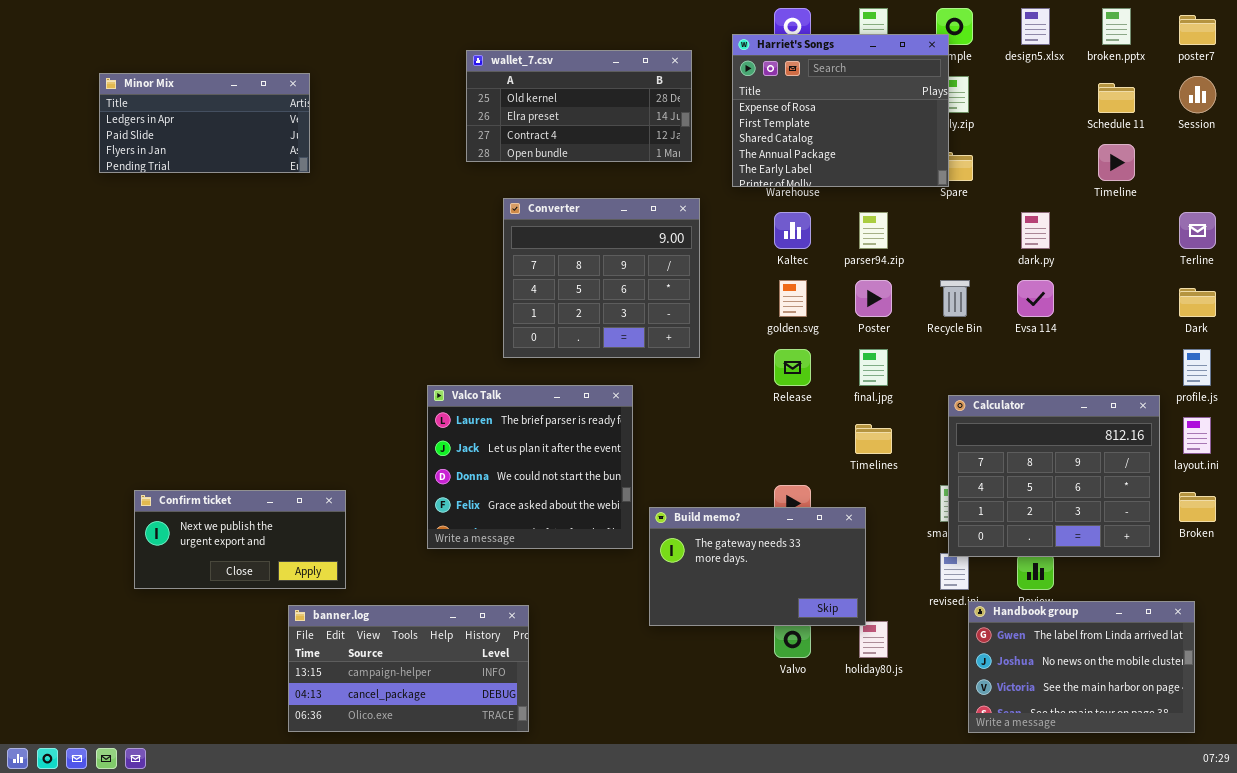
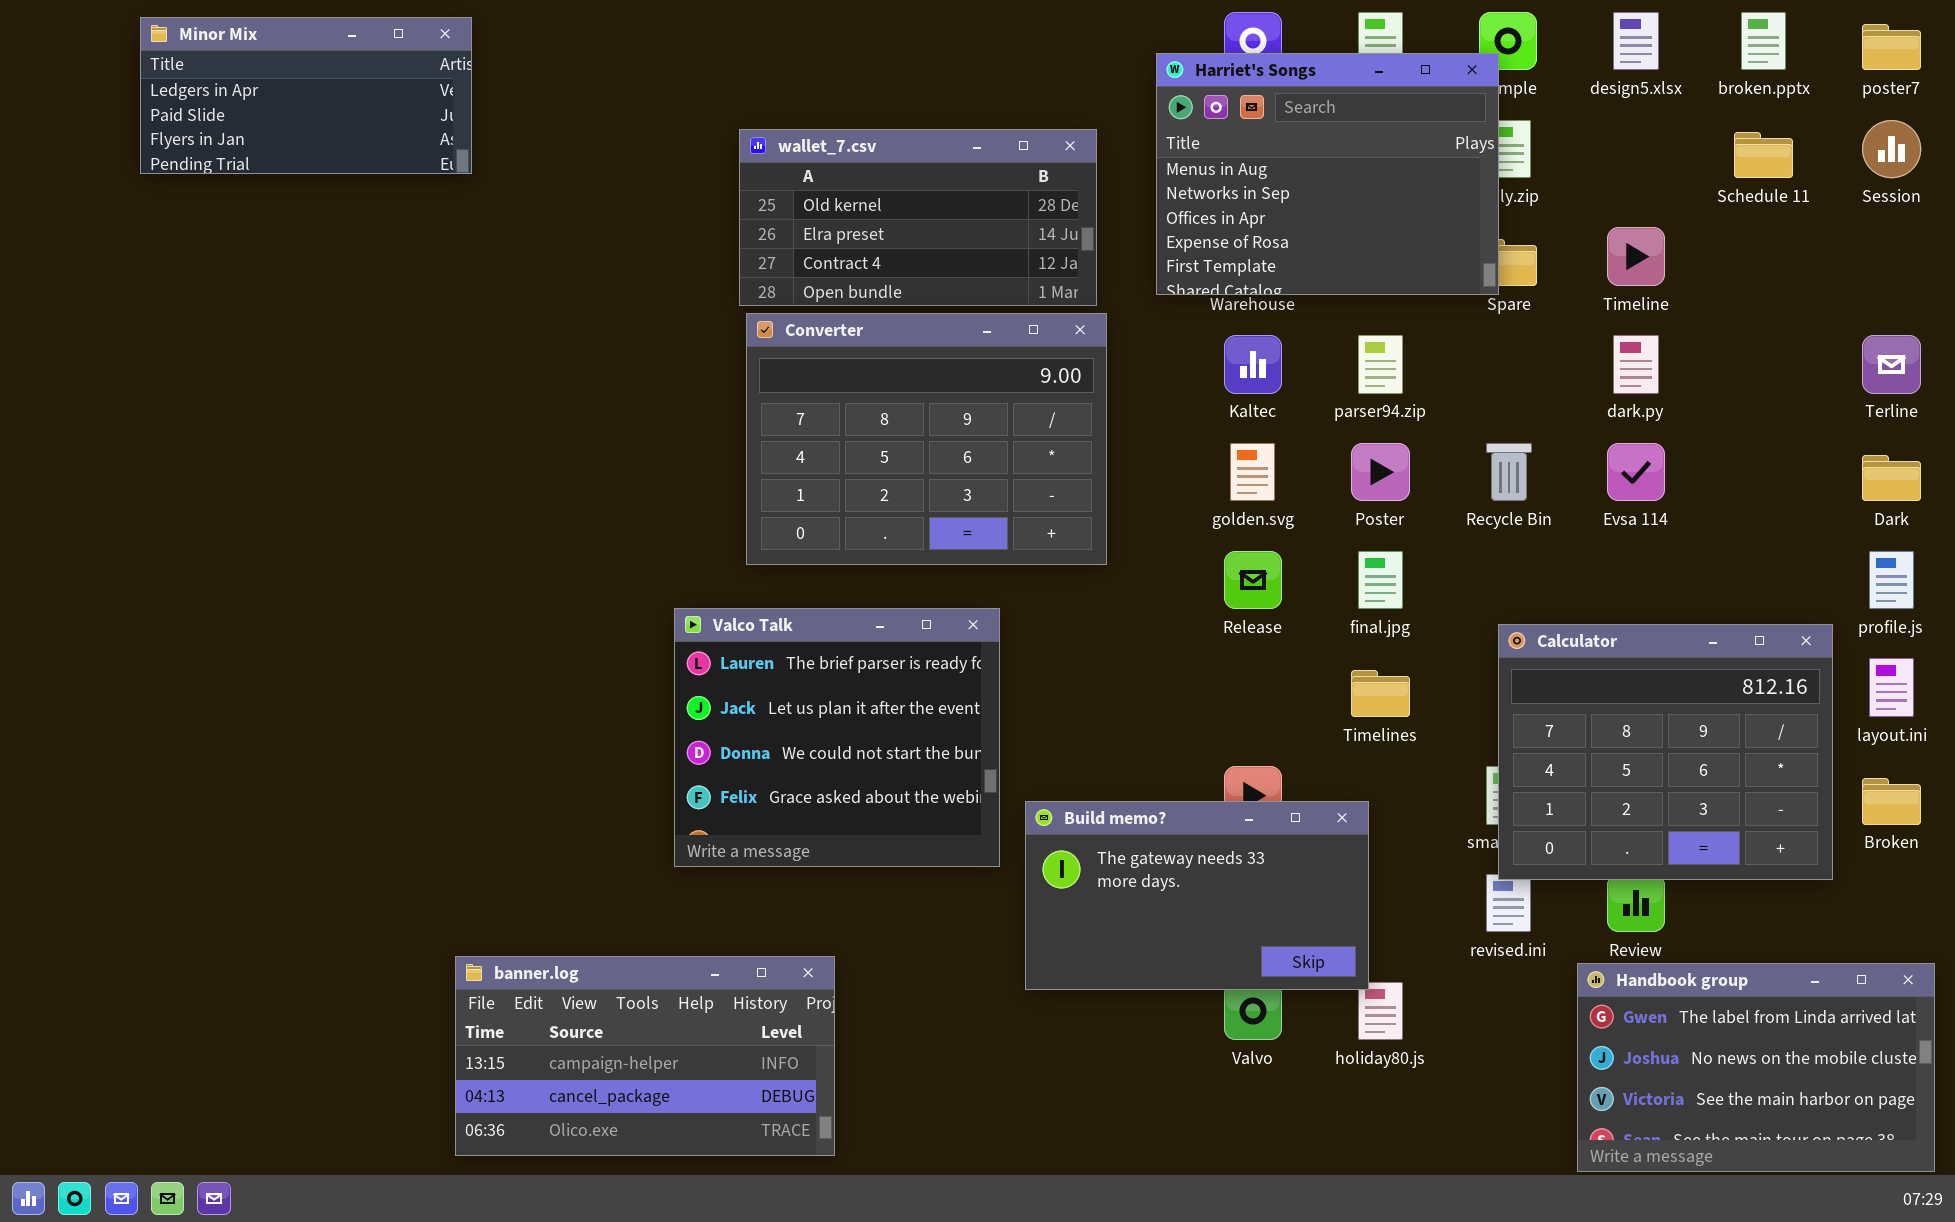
Harriet's Songs: [732,34,949,187] -> [1156,53,1499,295], scrolled up 3 rows
wallet_7.csv: [466,50,692,162] -> [739,129,1097,306], moved
Minor Mix: [99,73,310,173] -> [140,17,472,174], moved
Timeline: [1098,144,1135,181] -> [1607,227,1665,286], moved
Converter: [503,198,700,358] -> [746,313,1107,565], resized
Confirm ticket: [134,490,346,589] -> none, closed
Handbook group: [968,601,1195,733] -> [1577,963,1935,1172], moved

